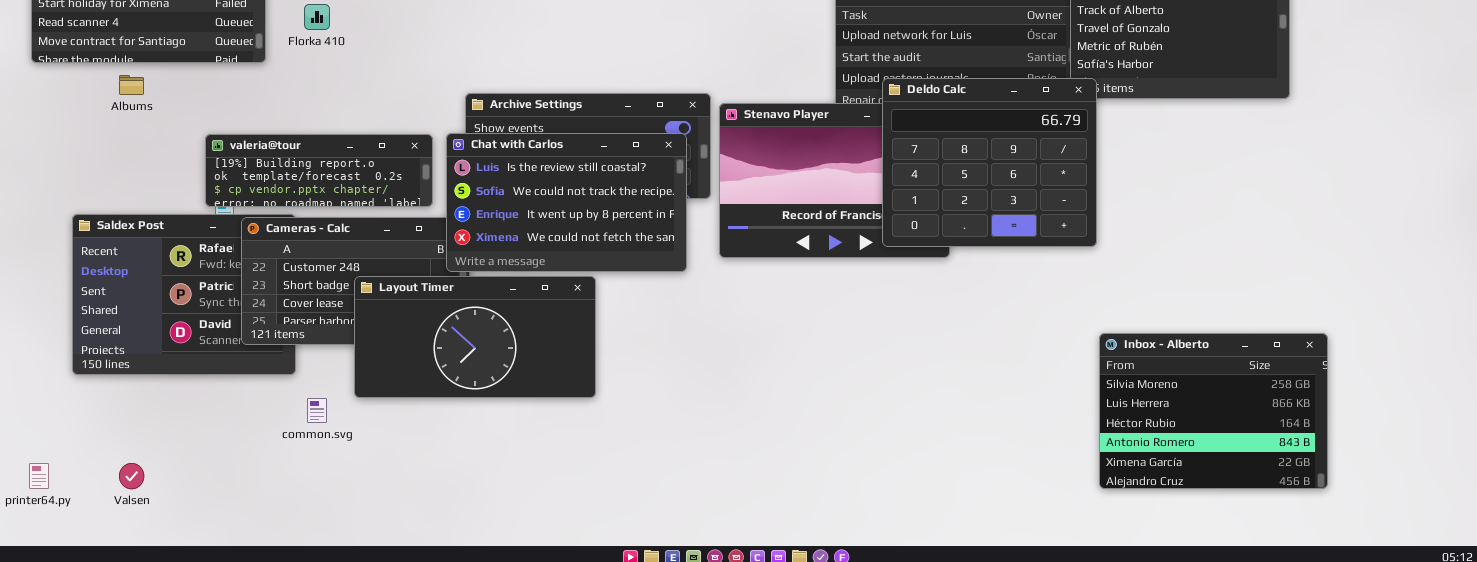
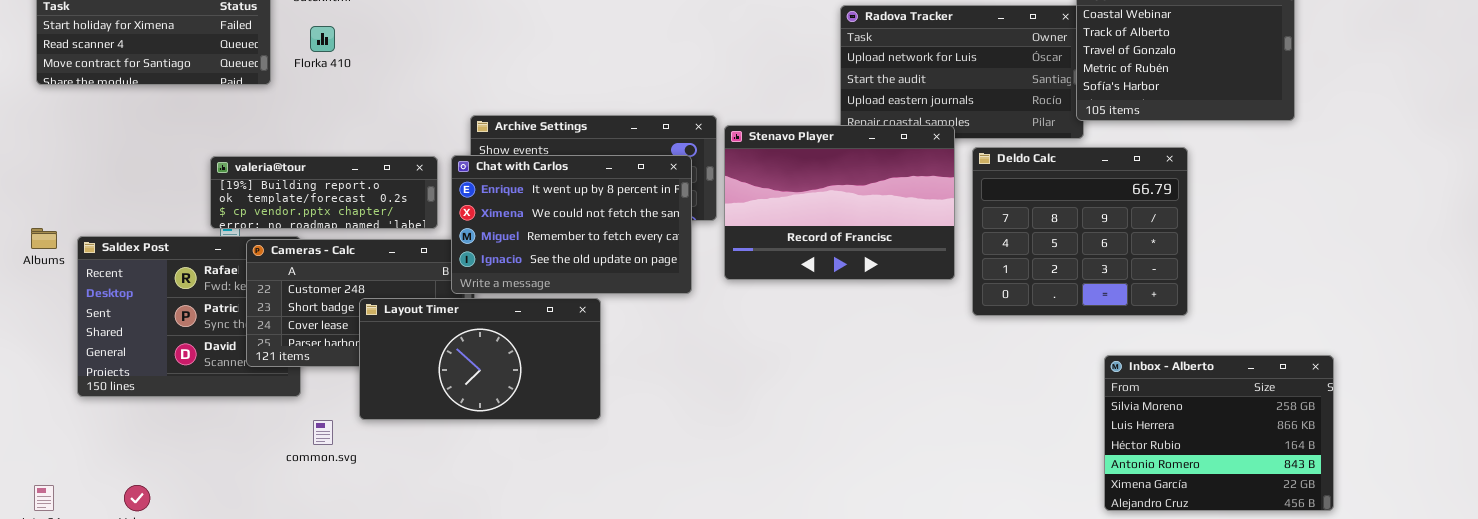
Albums: [119,75,144,95] -> [31,228,57,249], moved
Deldo Calc: [882,78,1097,247] -> [972,147,1188,316], moved
Chat with Carlos: [446,133,687,272] -> [451,155,692,294], scrolled down 2 rows

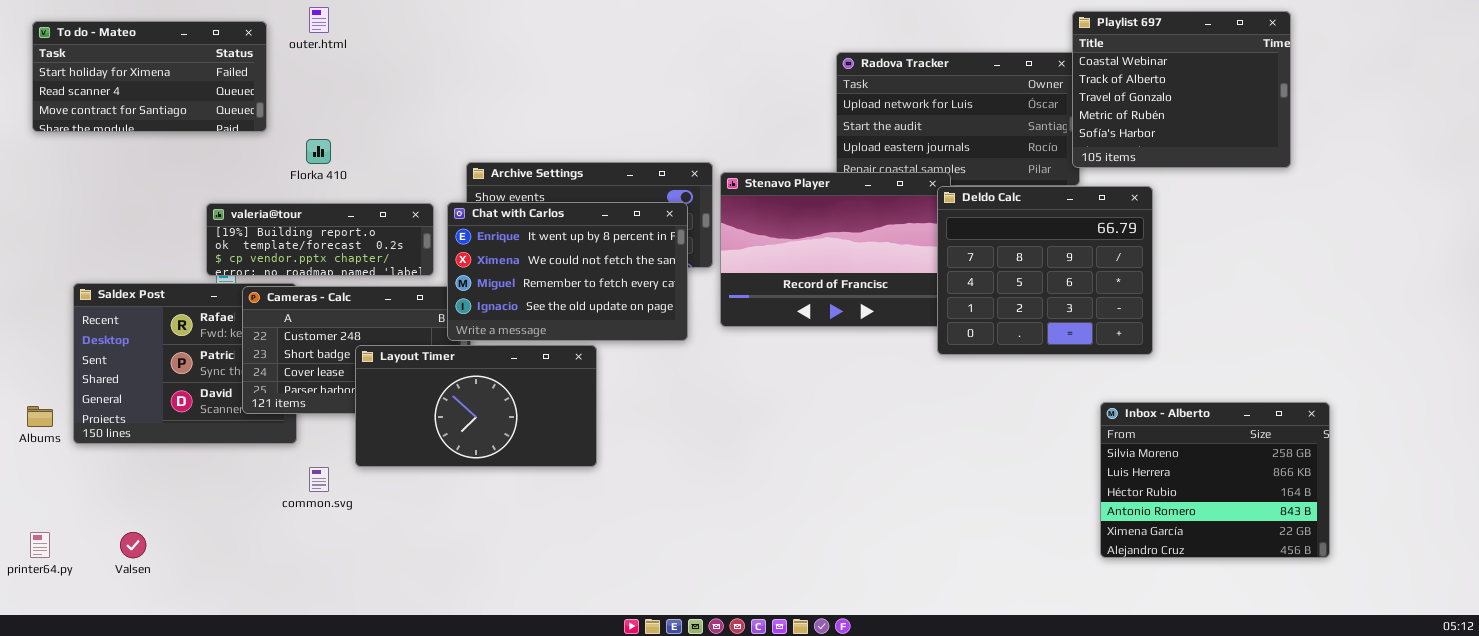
Florka 410: [310,26,335,52] -> [306,139,331,164], moved
Deldo Calc: [972,147,1188,316] -> [937,186,1153,355], moved
Albums: [31,228,57,249] -> [27,406,53,427], moved

